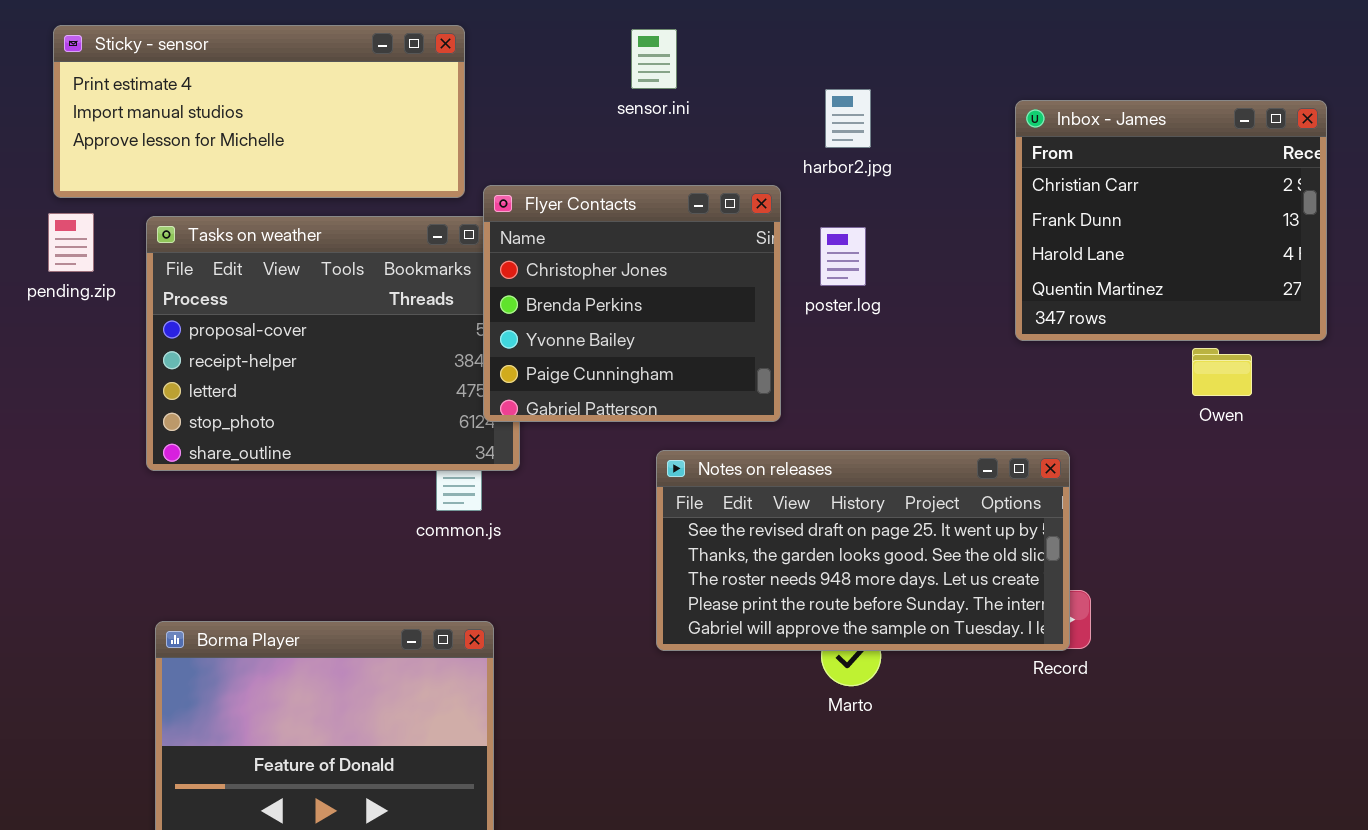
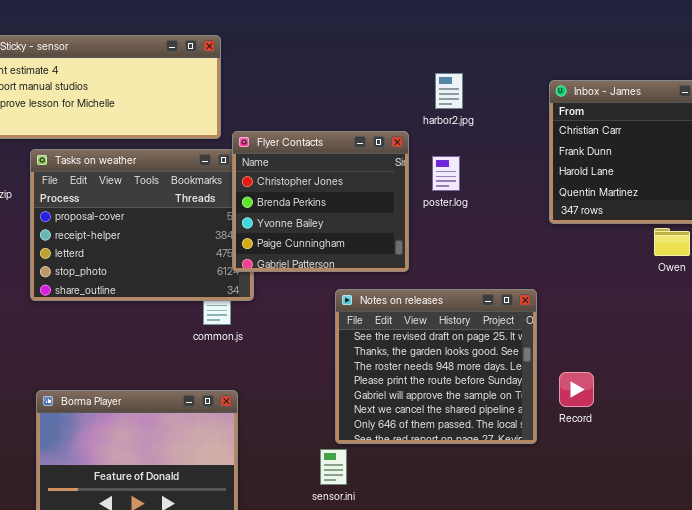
sensor.ini: [631,29,677,89] -> [320,449,347,485], moved
Notes on releases: [656,450,1070,651] -> [335,289,537,444], resized

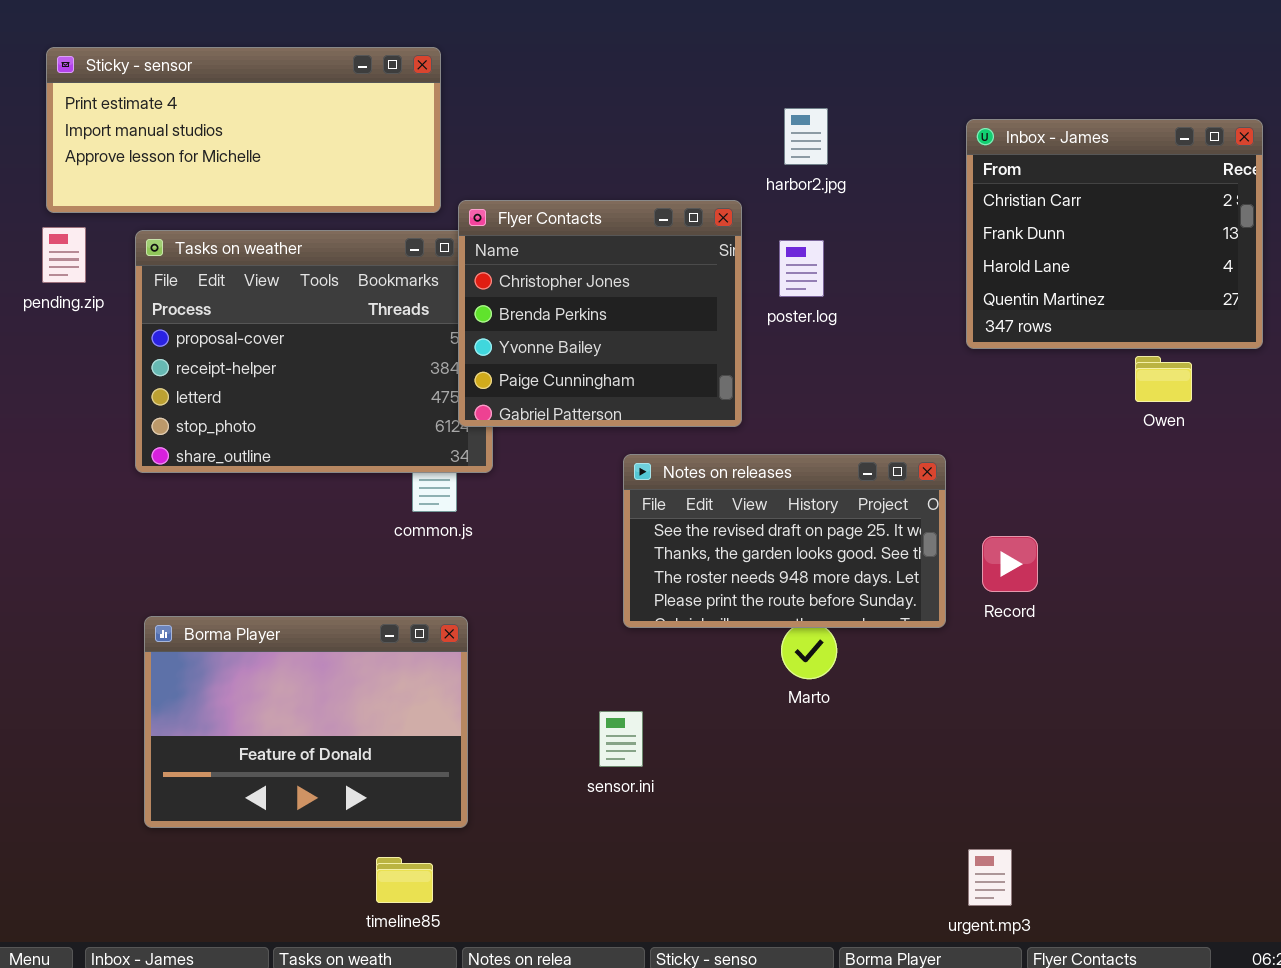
Notes on releases: [335,289,537,444] -> [623,454,946,628], resized
Record: [559,372,594,407] -> [982,536,1038,592], moved

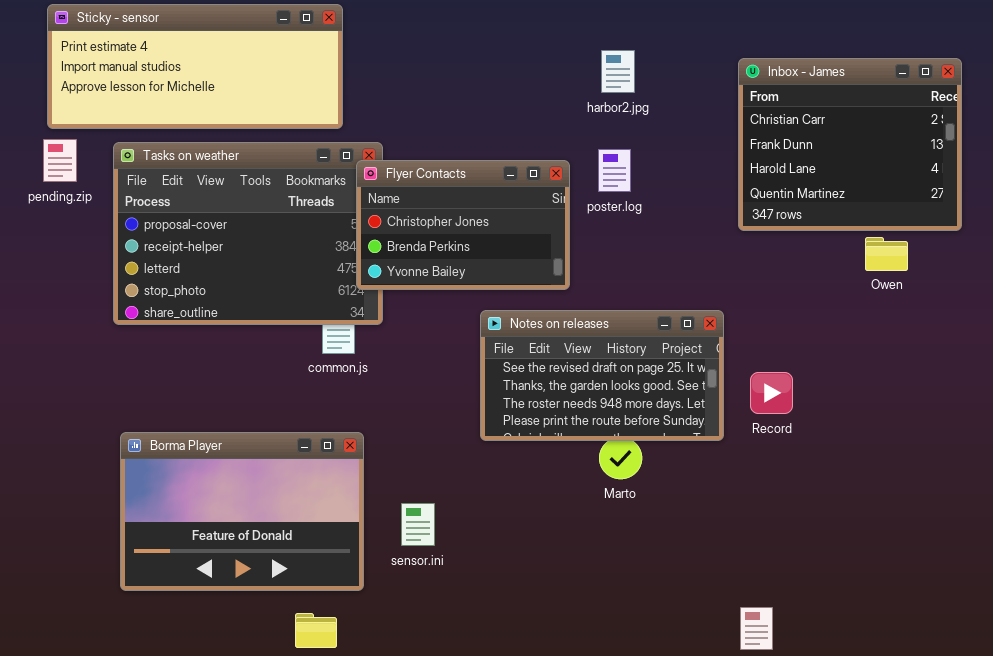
Flyer Contacts: [458,200,742,427] -> [356,160,570,290], resized
sensor.ini: [599,711,643,767] -> [401,503,435,546], moved

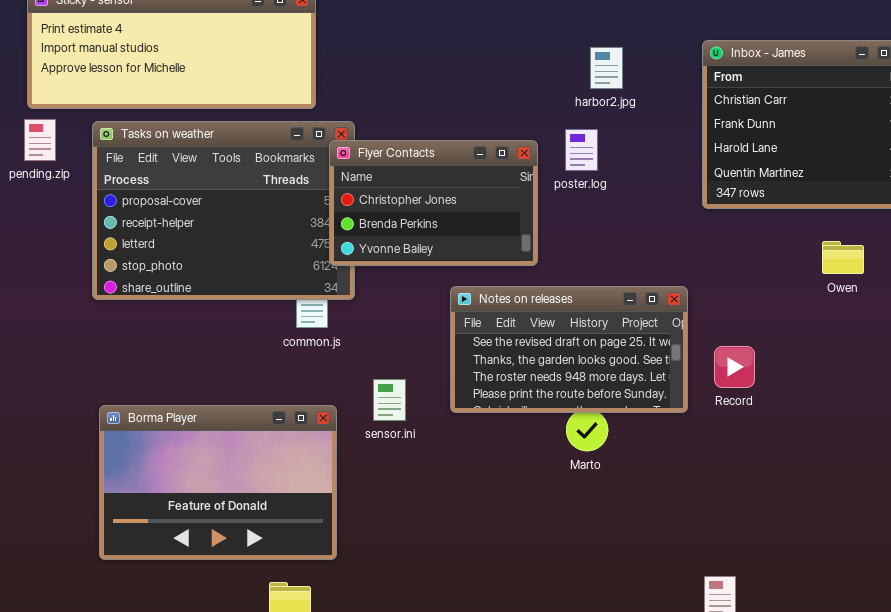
harbor2.jpg: [601,50,635,93] -> [590,47,623,89], moved
Owen: [865,237,908,271] -> [822,241,864,274], moved
sensor.ini: [401,503,435,546] -> [373,379,406,421], moved

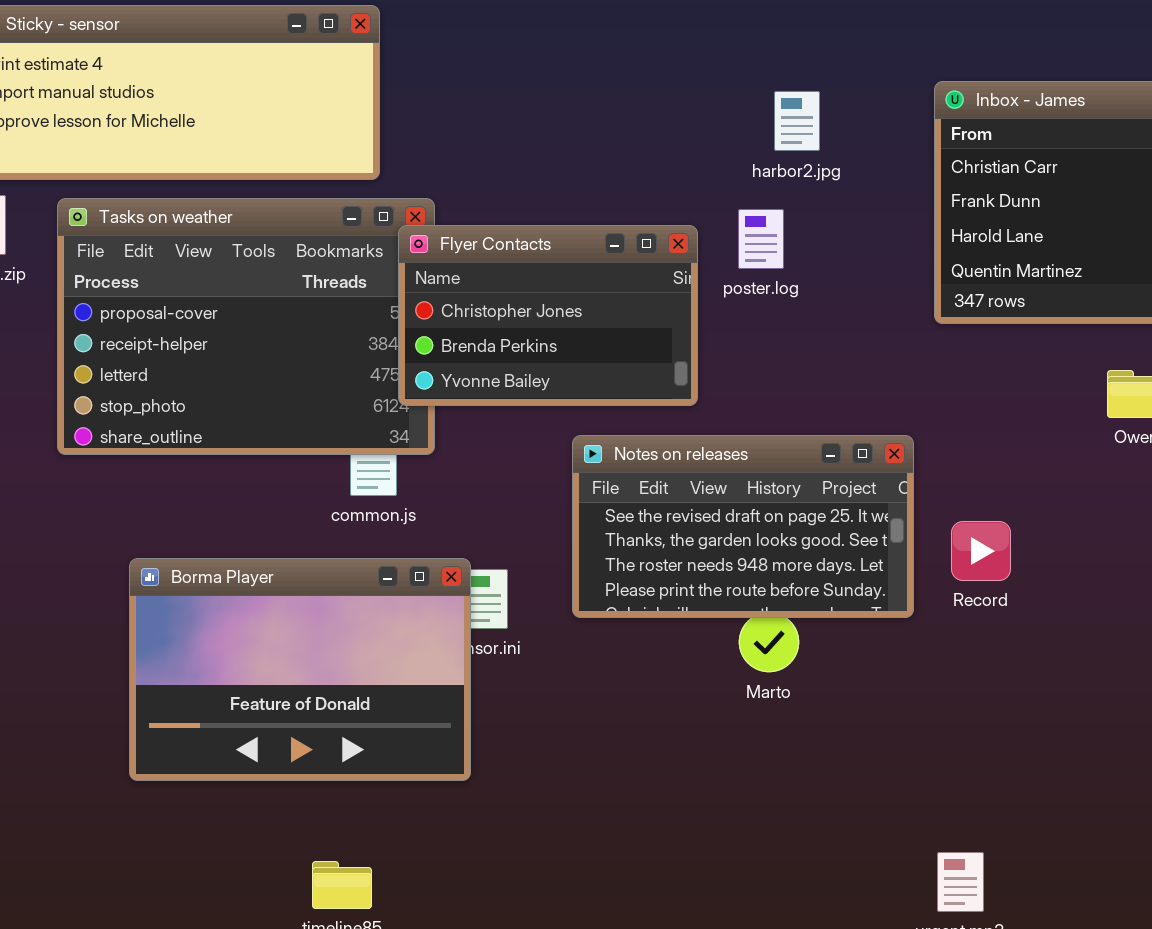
Borma Player: [99,405,337,560] -> [129,558,471,781], moved

